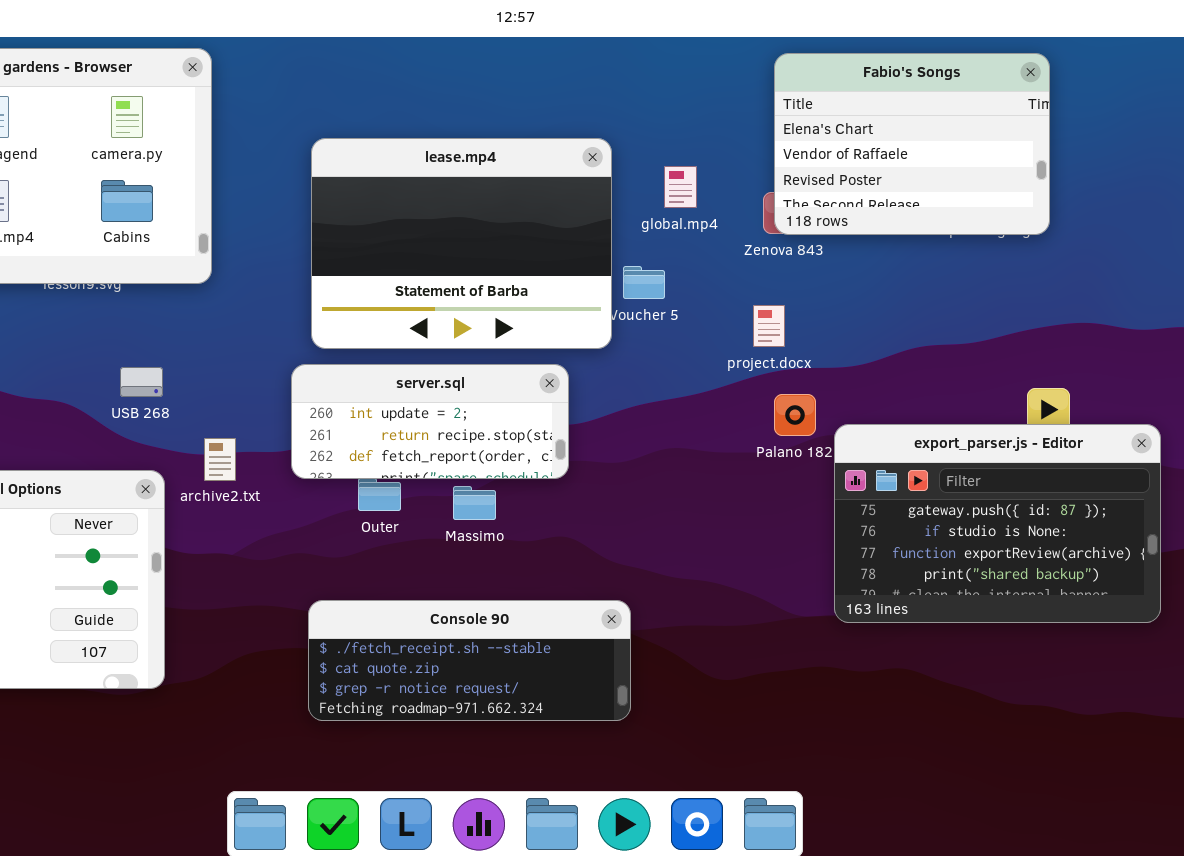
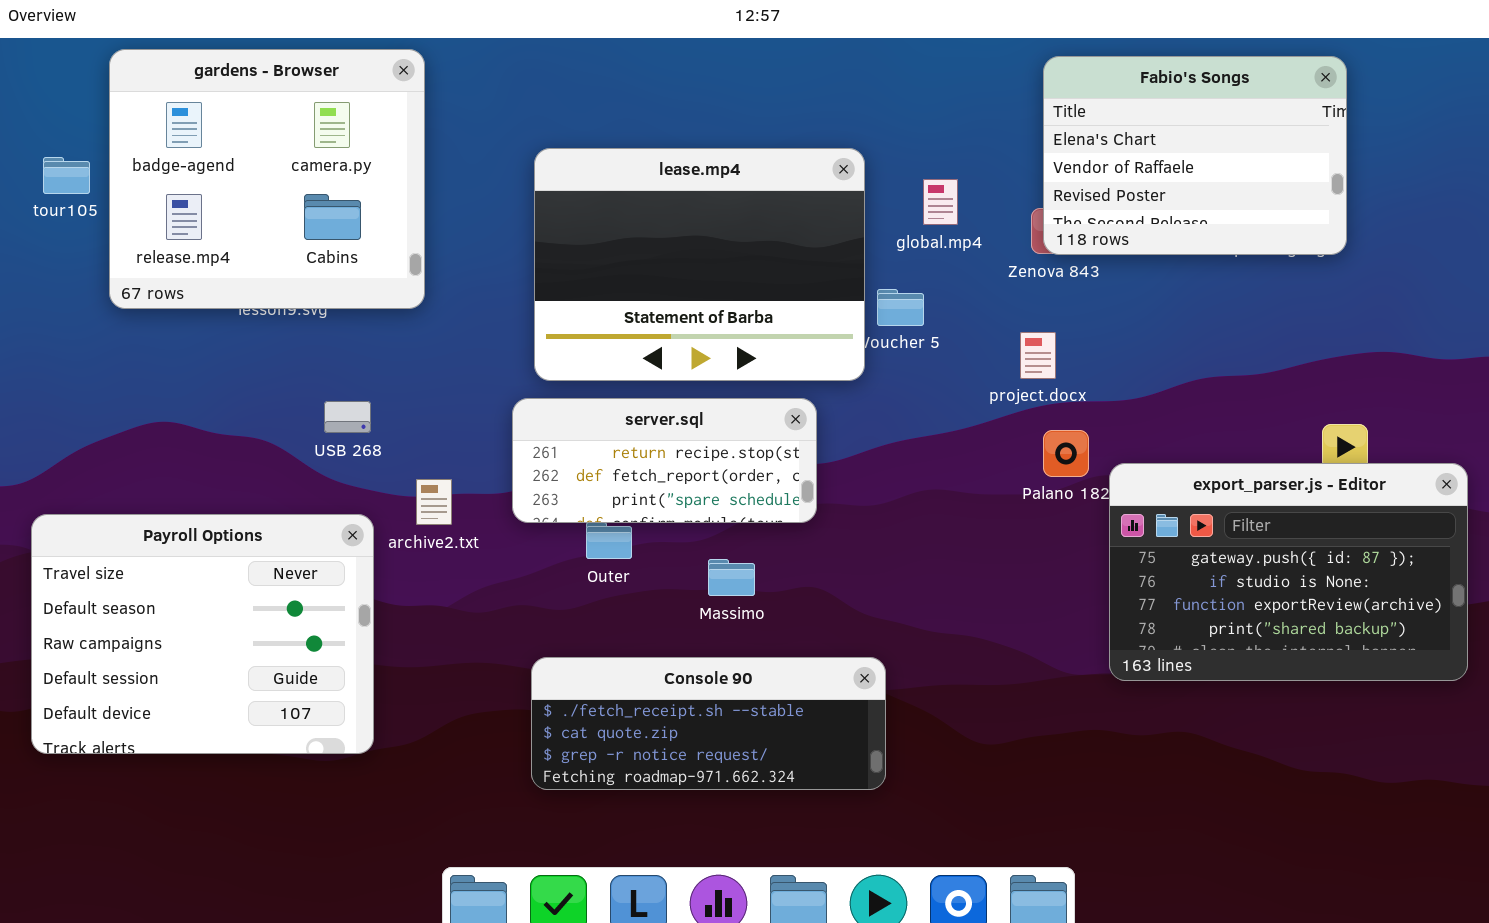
server.sql: [291,364,569,479] -> [512,398,817,523], scrolled down 1 row
Massimo: [453,486,496,520] -> [708,559,755,596], moved

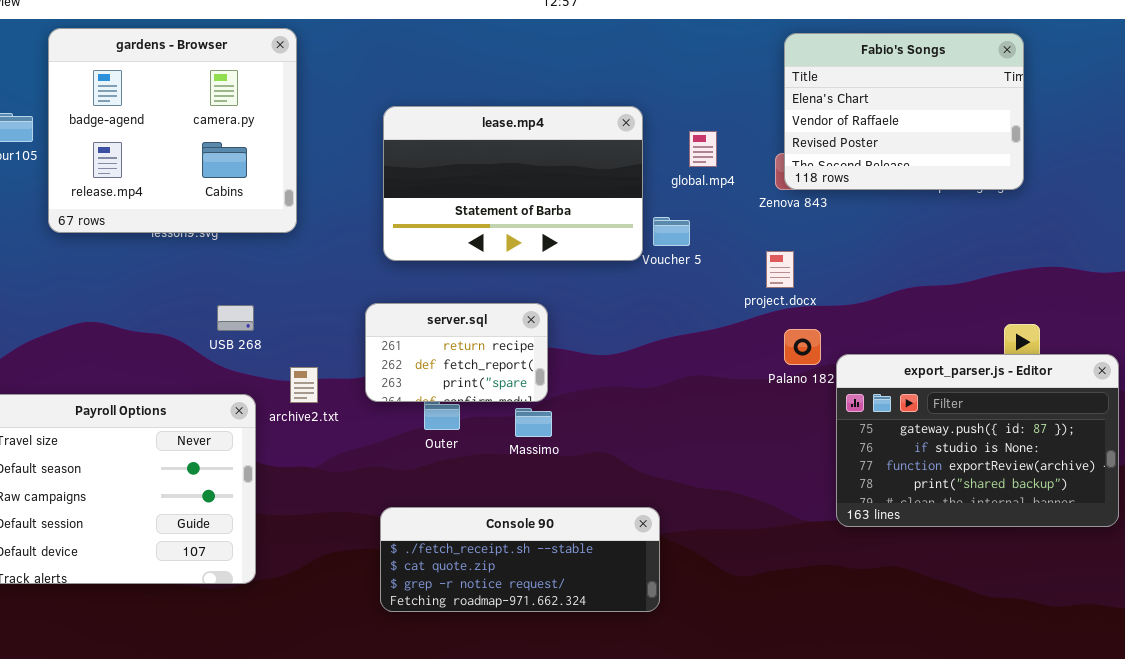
lease.mp4: [534,148,865,381] -> [383,106,643,261], resized
server.sql: [512,398,817,523] -> [365,303,548,402], resized
Massimo: [708,559,755,596] -> [515,408,552,437], moved

